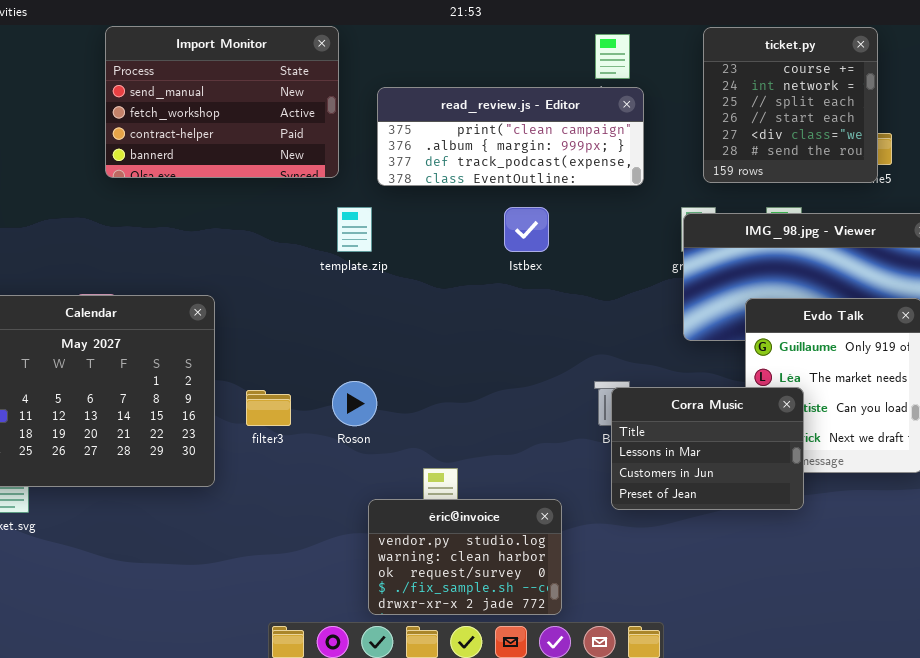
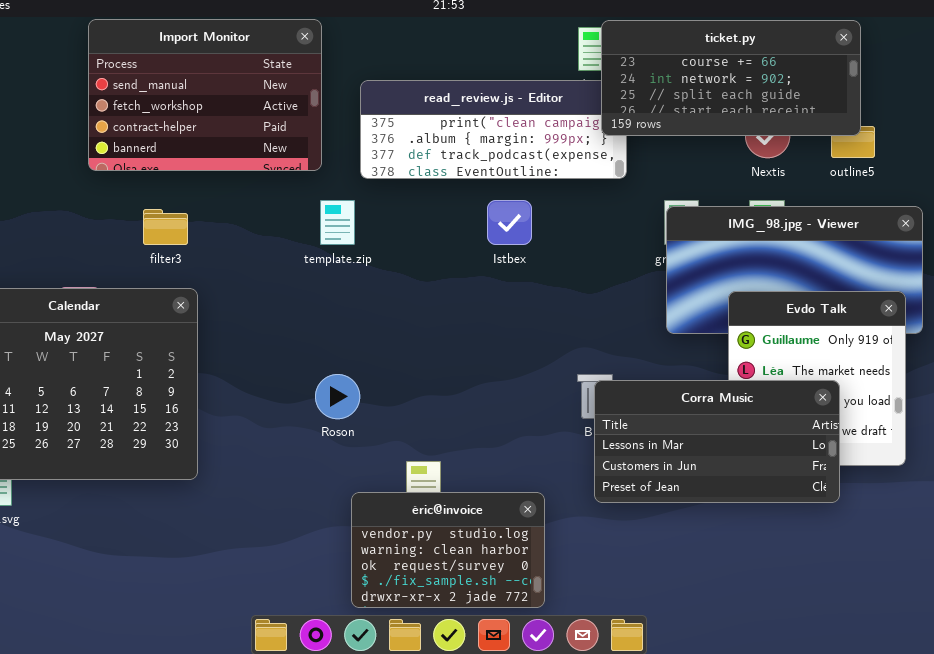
ticket.py: [703,27,878,183] -> [601,20,861,136], resized
Corra Music: [611,387,804,510] -> [594,380,840,503], resized
filter3: [246,390,291,426] -> [143,209,188,245], moved

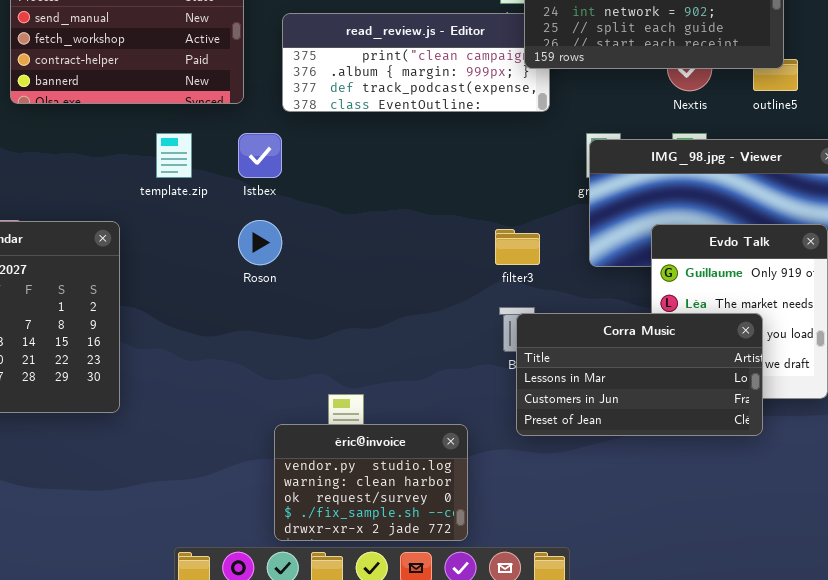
template.zip: [320,200,355,245] -> [156,133,192,178], moved
Istbex: [487,200,532,245] -> [238,133,282,178], moved
filter3: [143,209,188,245] -> [495,229,540,265], moved
Roson: [315,374,360,419] -> [238,220,282,265], moved

